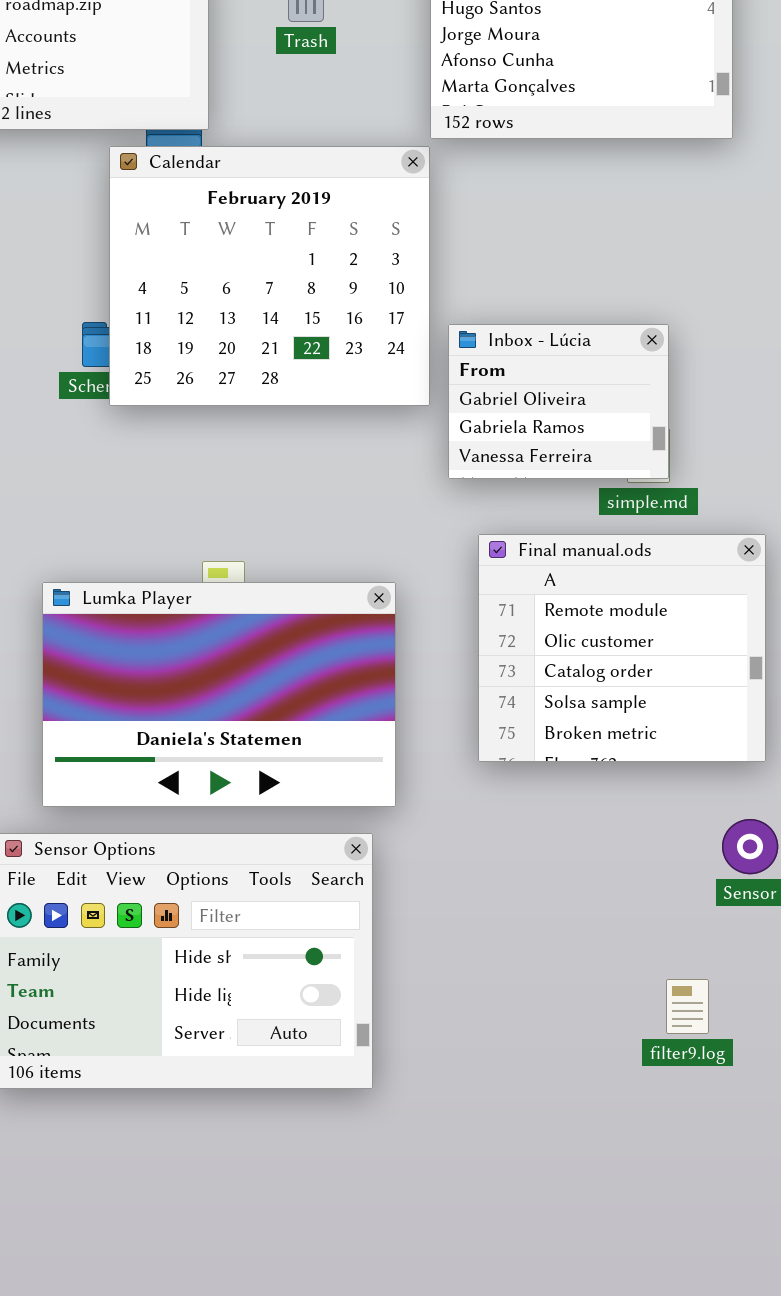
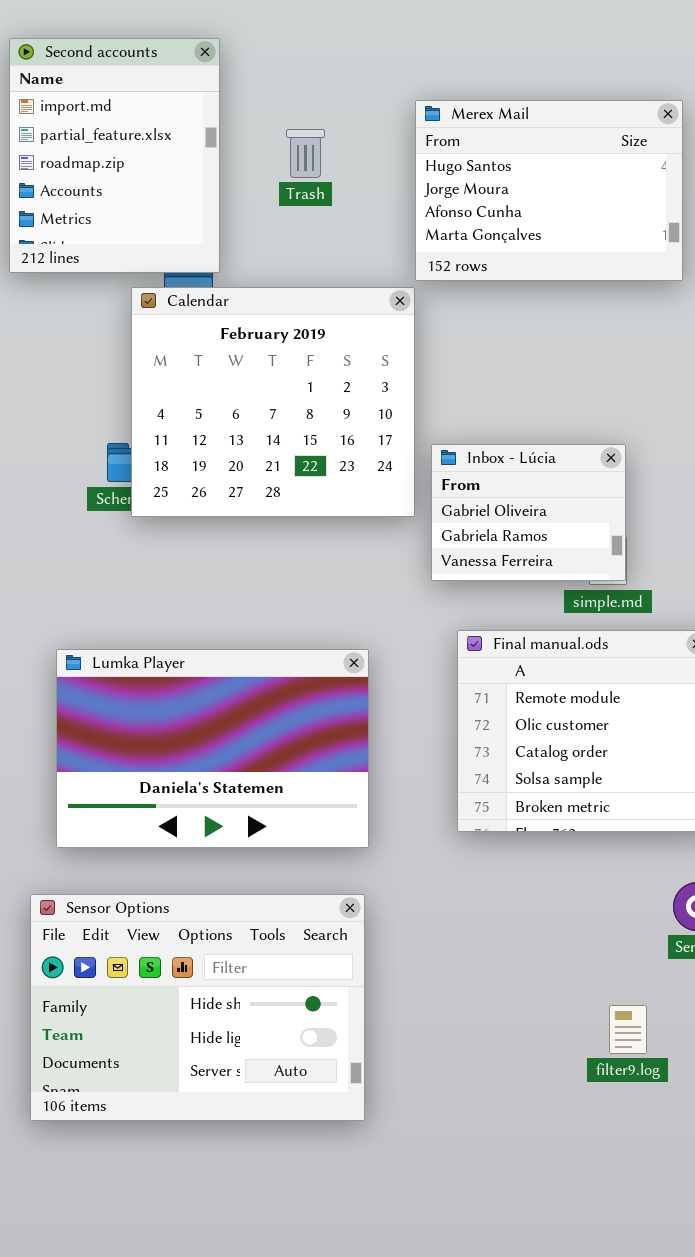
Lumka Player: [42,582,396,807] -> [56,649,369,848], moved
filter9.log: [666,979,709,1034] -> [609,1005,647,1054], moved

